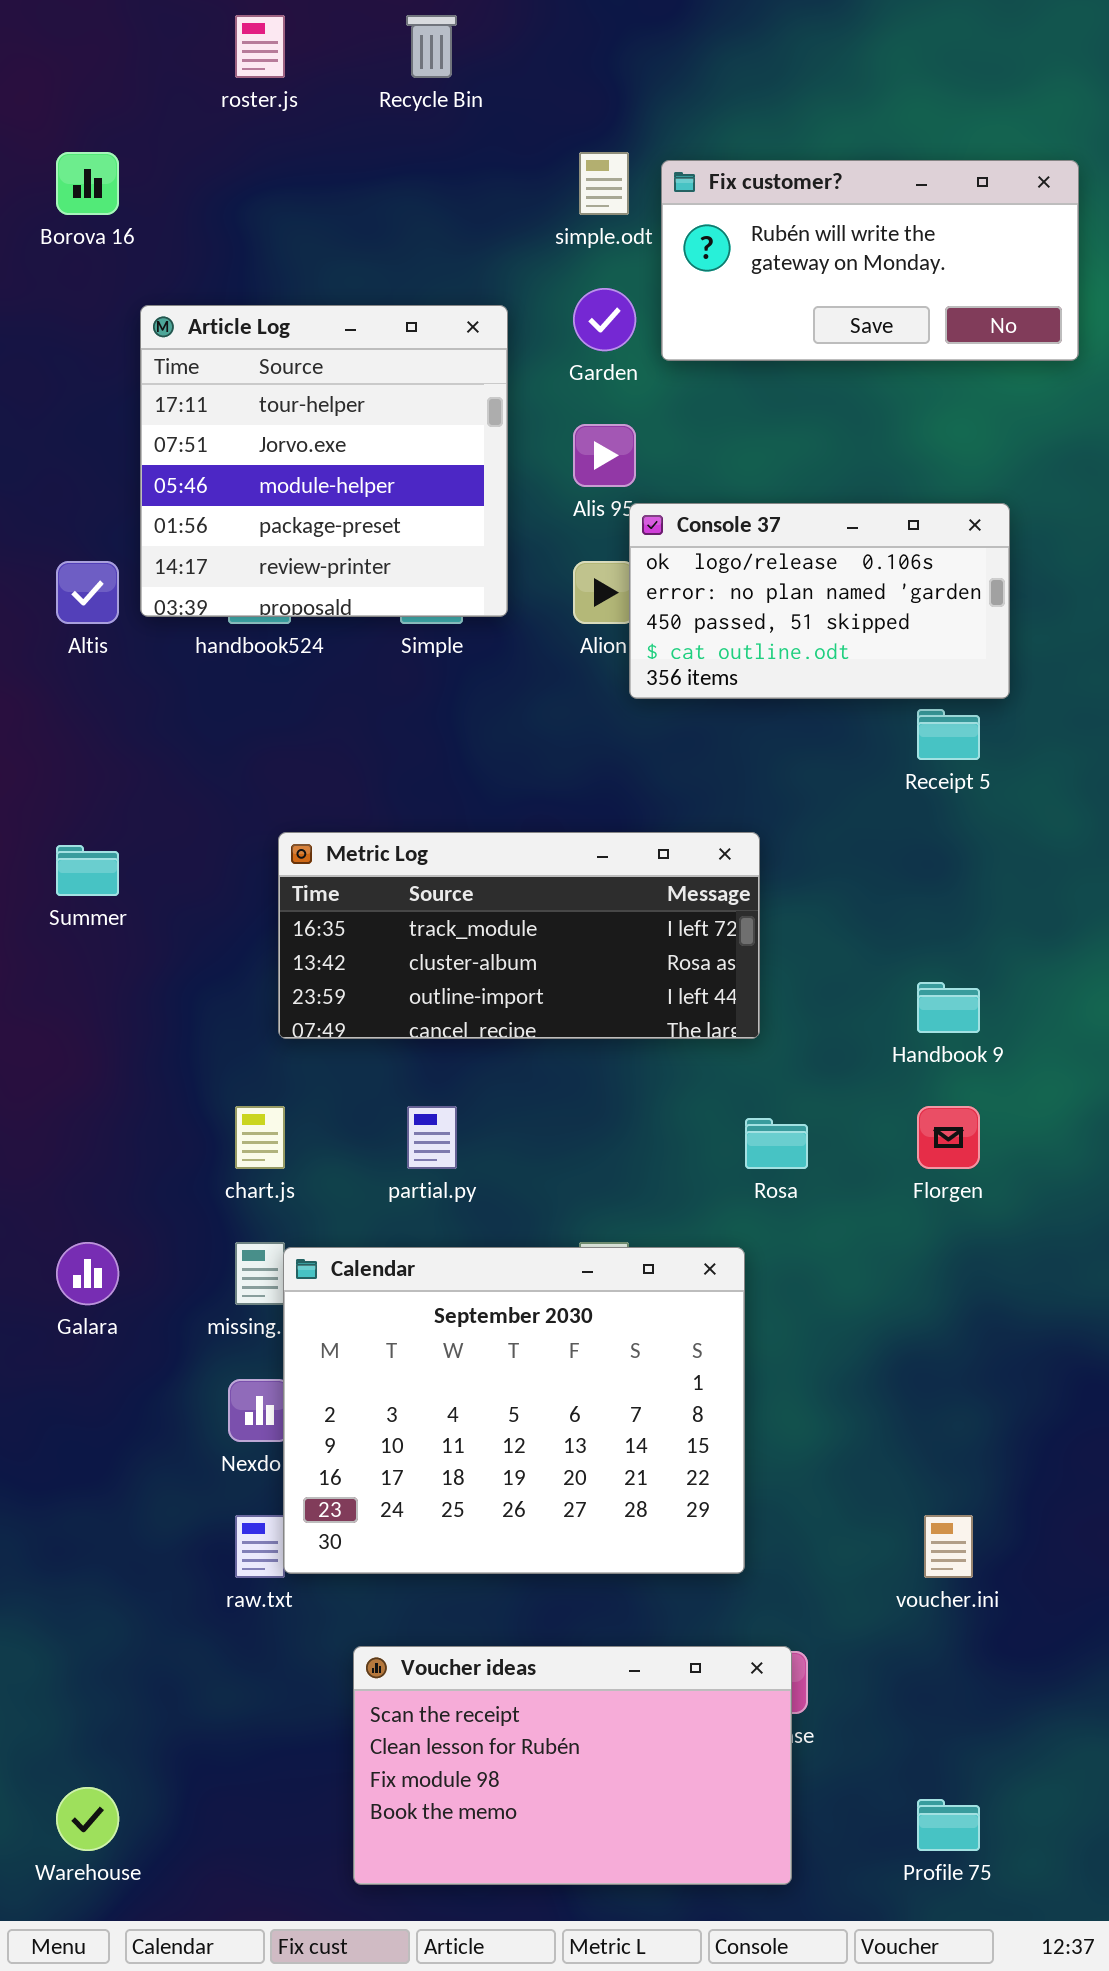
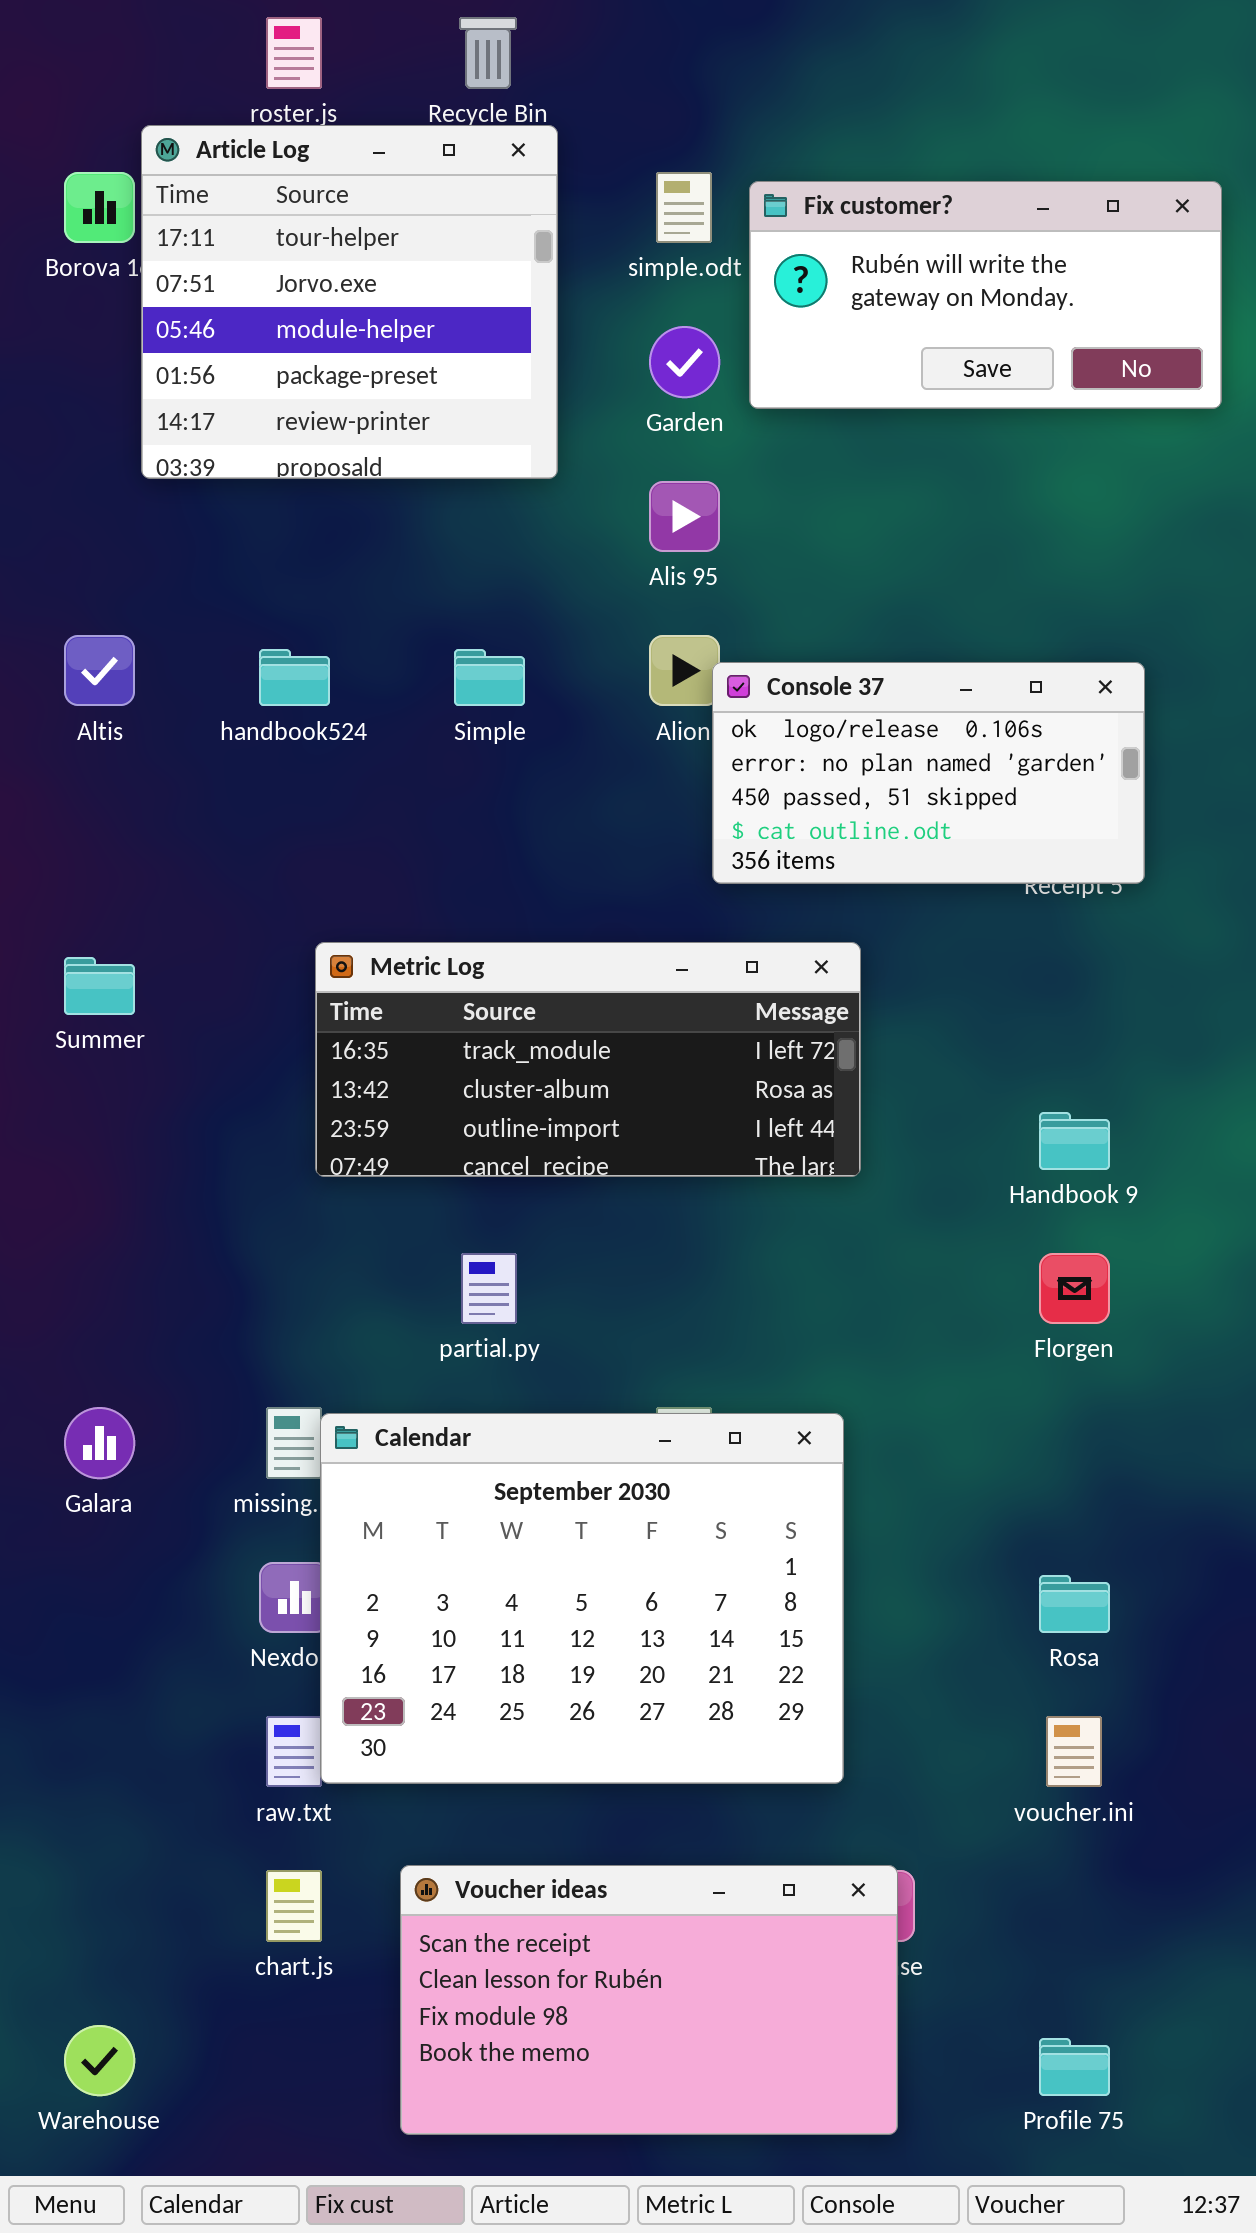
Article Log: [140,305,508,617] -> [141,125,558,479], moved
Console 37: [629,503,1010,699] -> [712,662,1145,884], moved
chart.js: [235,1106,285,1169] -> [266,1870,322,1942], moved
Rosa: [745,1118,808,1169] -> [1039,1575,1110,1633], moved

